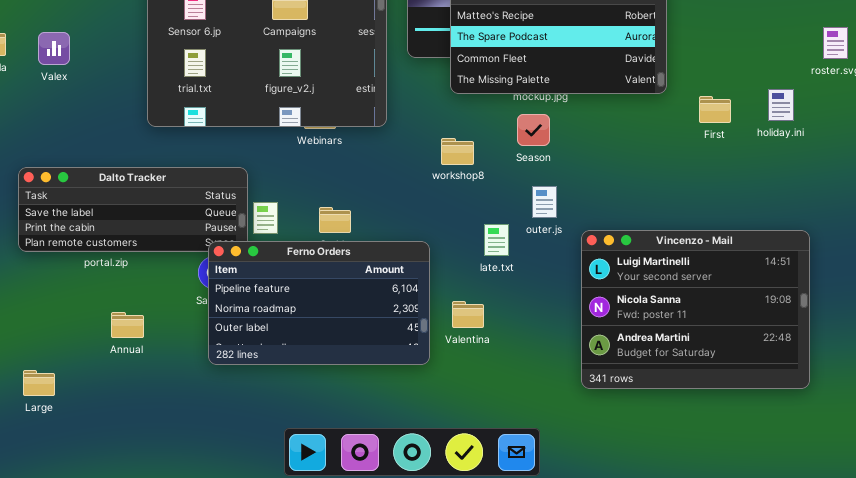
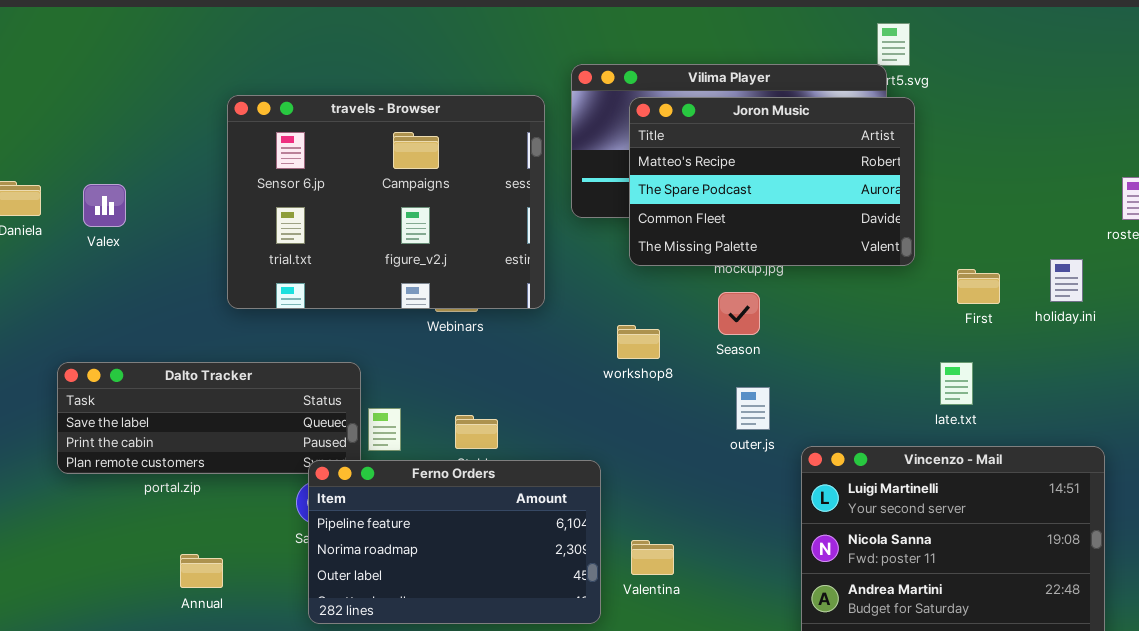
late.txt: [484,224,509,256] -> [940,362,973,405], moved

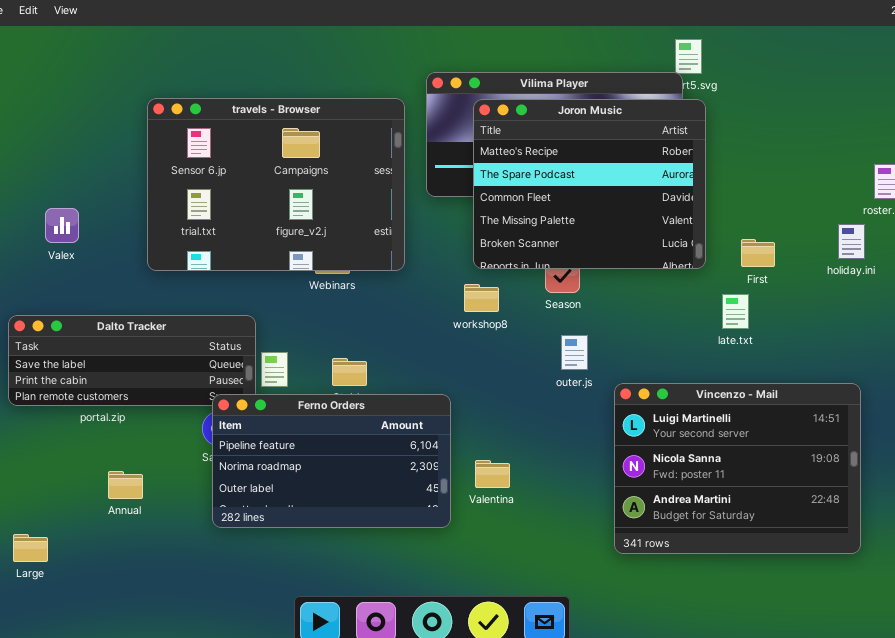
Joron Music: [629,97,915,266] -> [473,99,706,269], resized
Valex: [83,184,126,227] -> [45,208,79,243], moved
holiday.ini: [1050,259,1083,302] -> [838,224,865,259], moved
late.txt: [940,362,973,405] -> [722,294,749,329], moved

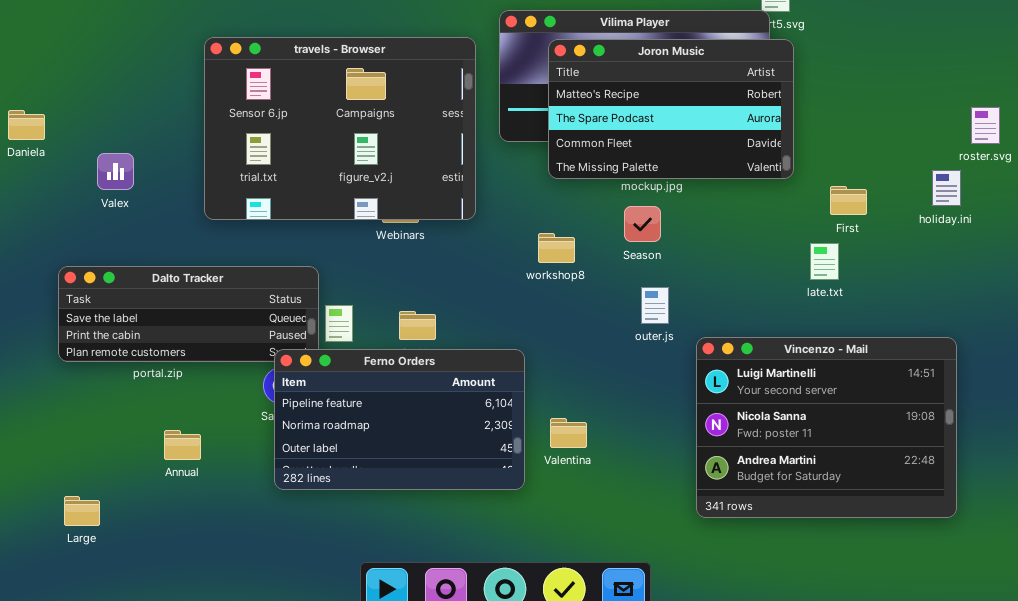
Joron Music: [473,99,706,269] -> [548,39,794,179], resized

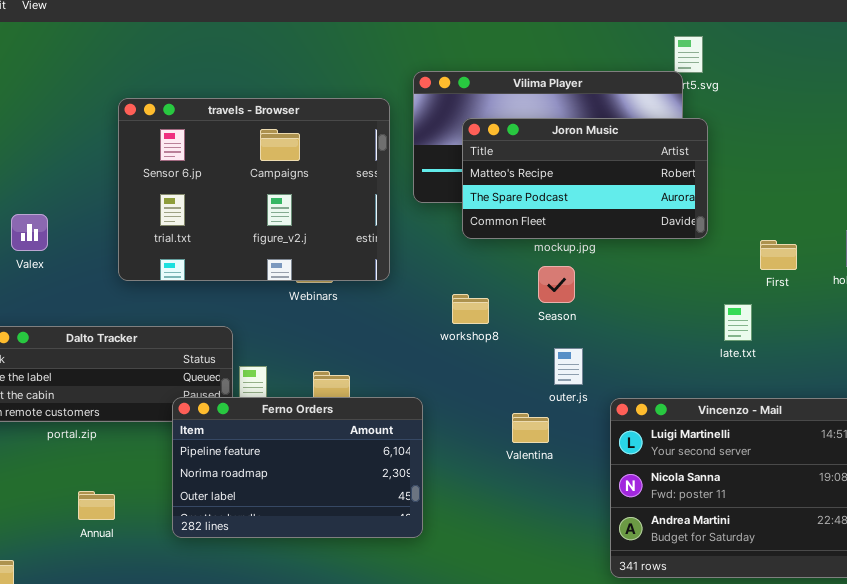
Joron Music: [548,39,794,179] -> [462,118,708,239], resized
First: [830,186,867,215] -> [760,240,797,270], moved
Ferno Orders: [274,349,525,490] -> [172,397,423,538], moved
Valentina: [550,418,587,448] -> [512,413,549,443], moved

